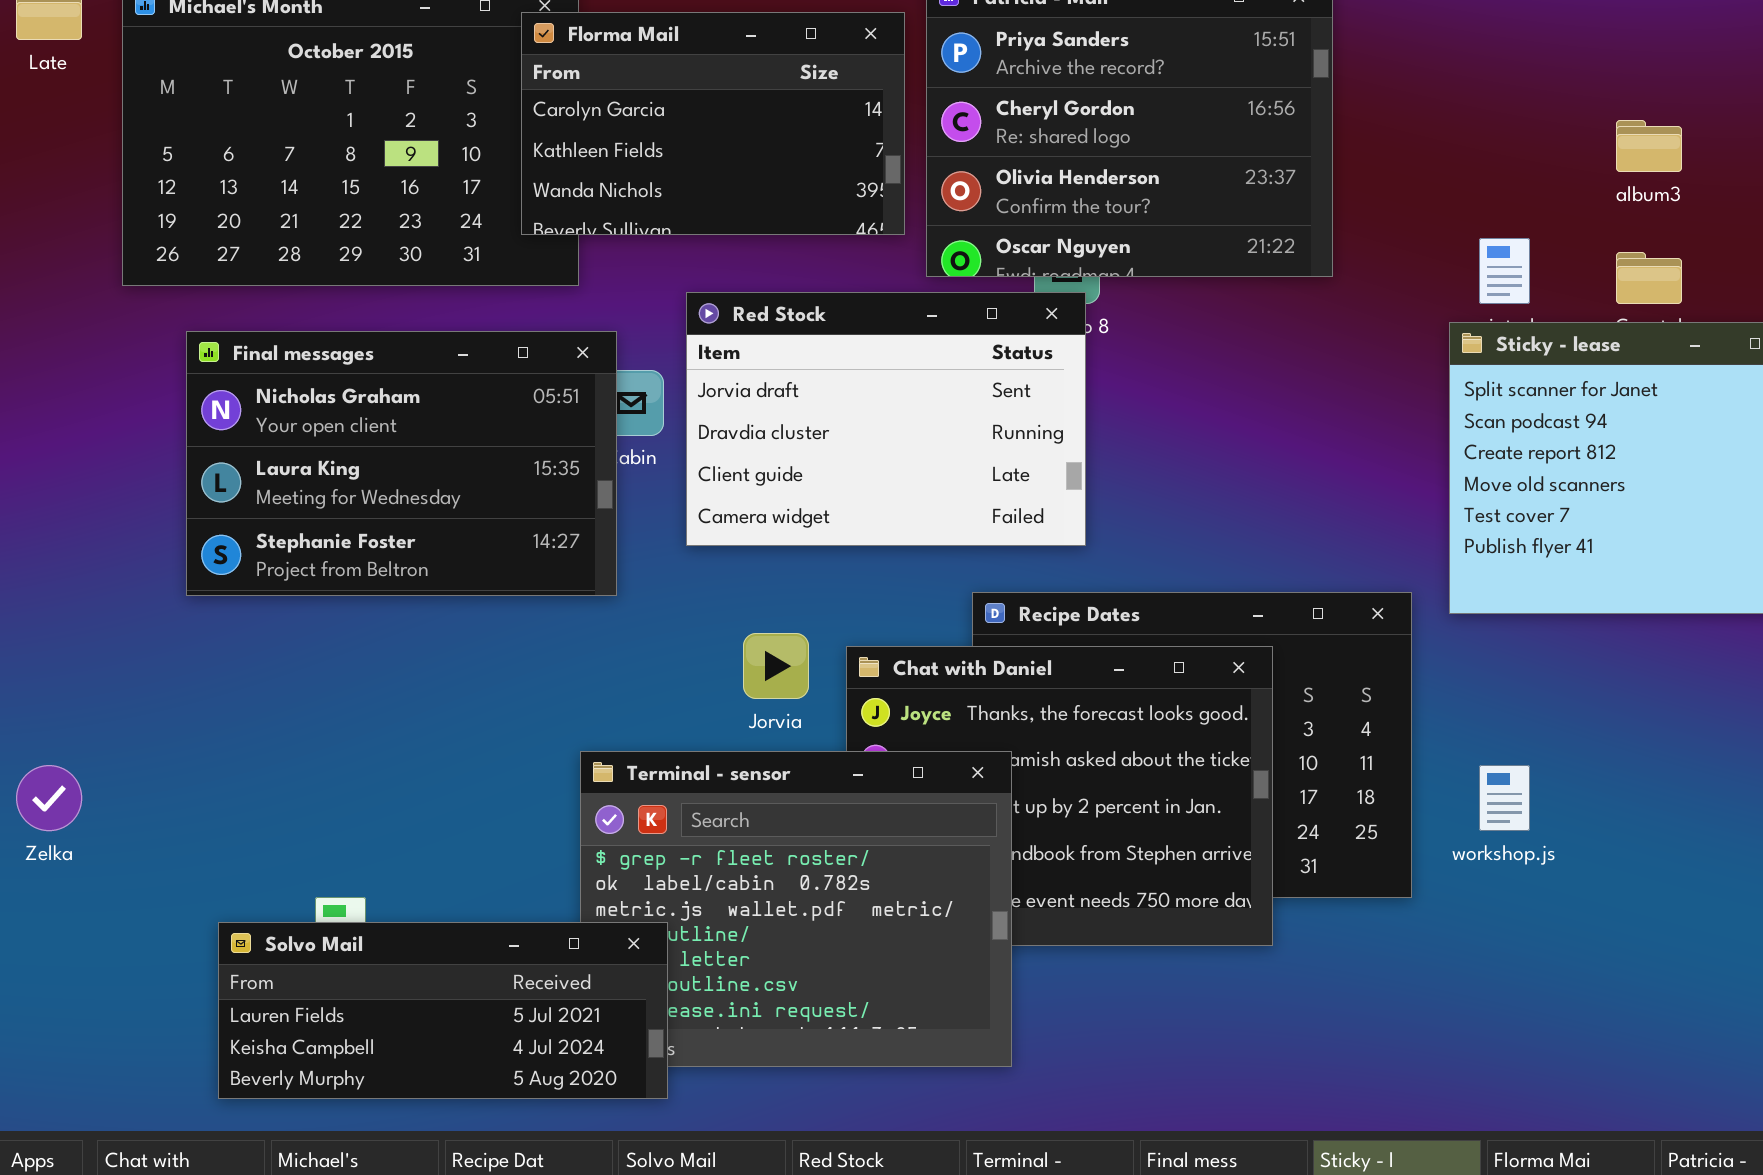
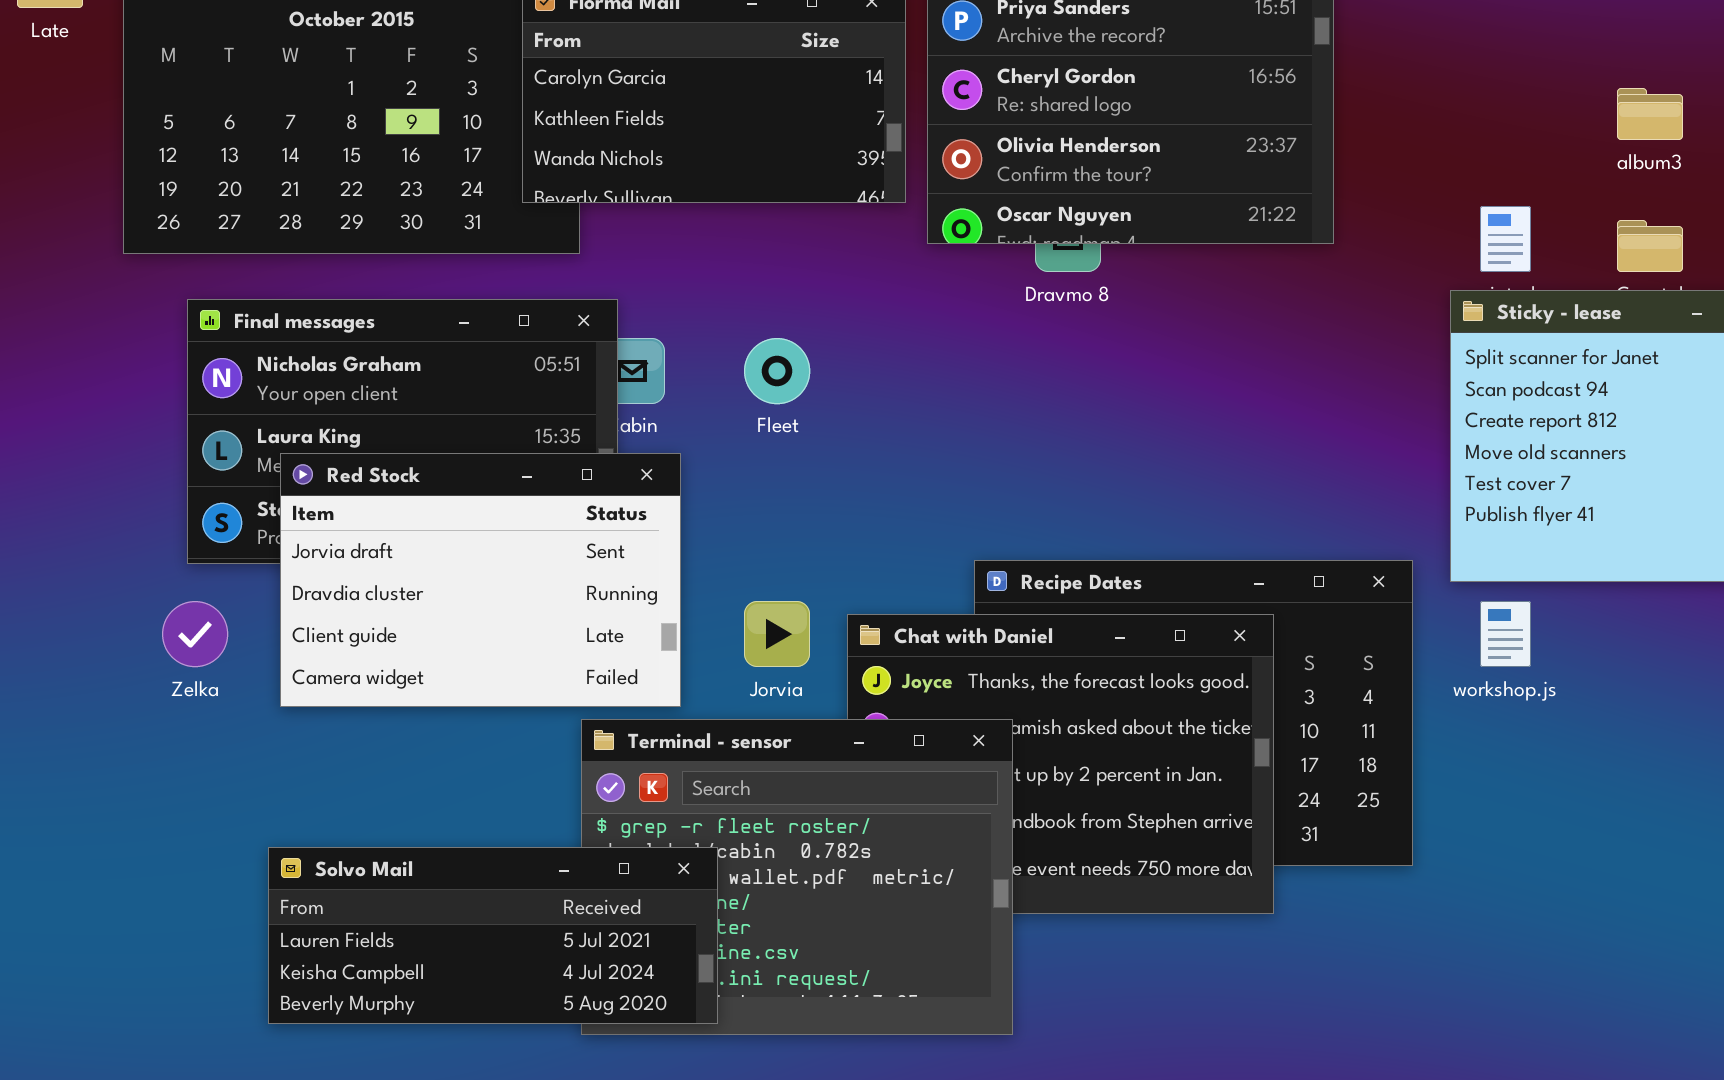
Red Stock: [686,292,1086,546] -> [280,453,681,707], moved
Zelka: [16,765,82,831] -> [162,601,228,667], moved
workshop.js: [1479,765,1530,831] -> [1480,601,1531,667], moved
Solvo Mail: [218,922,668,1099] -> [268,847,718,1024], moved

